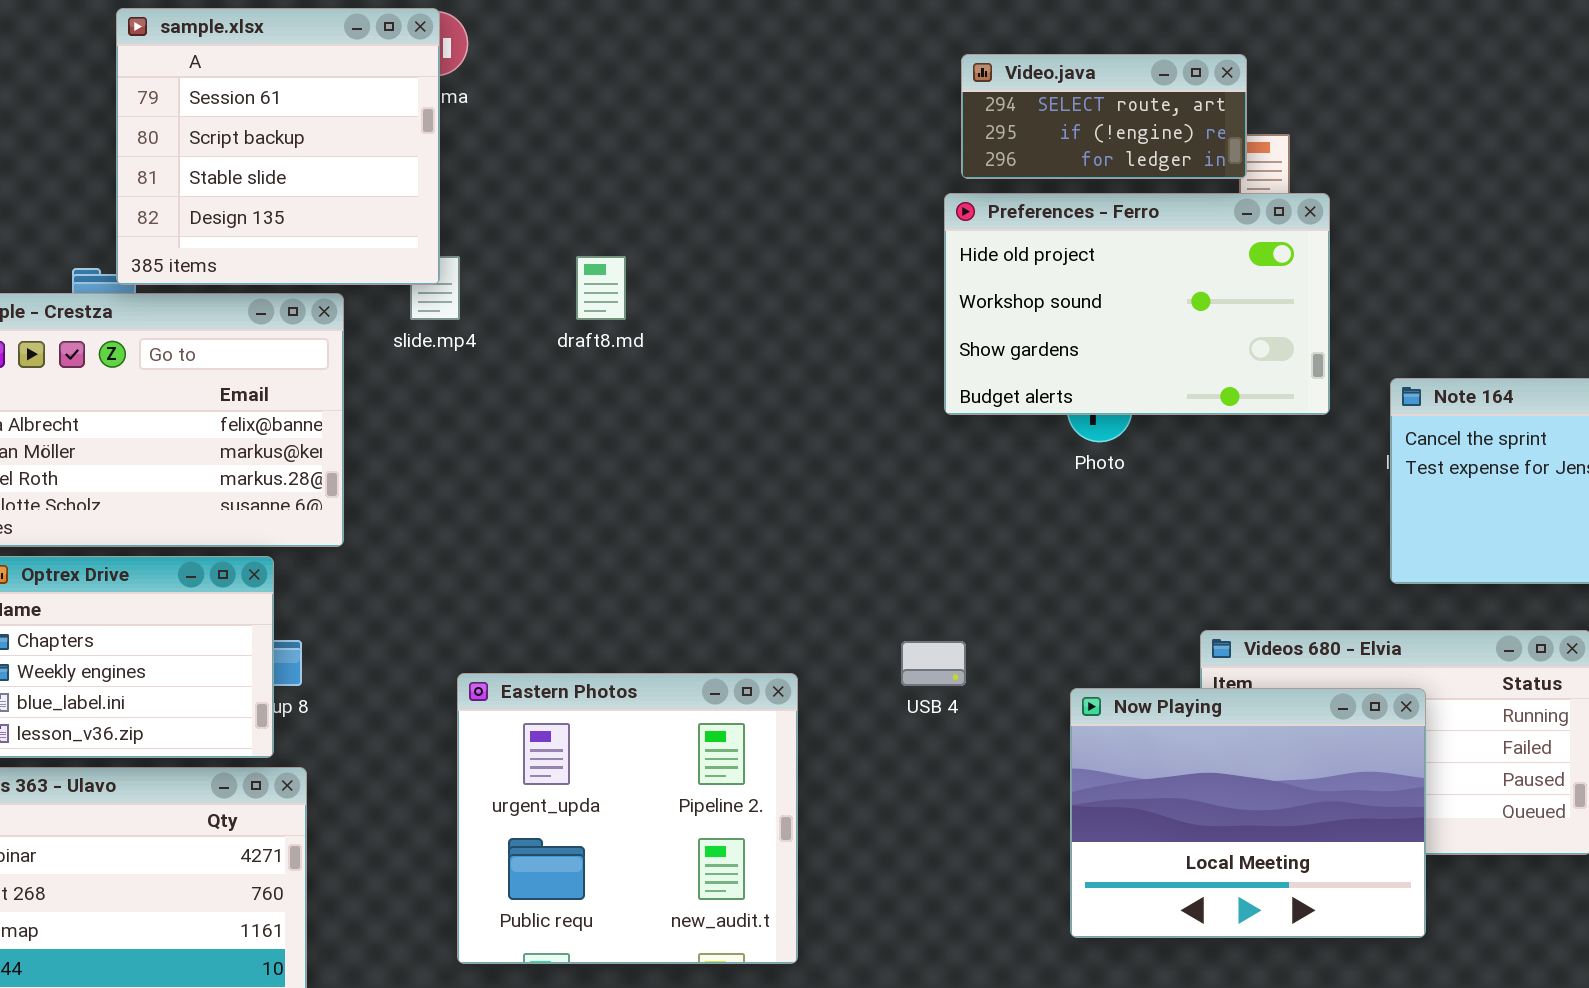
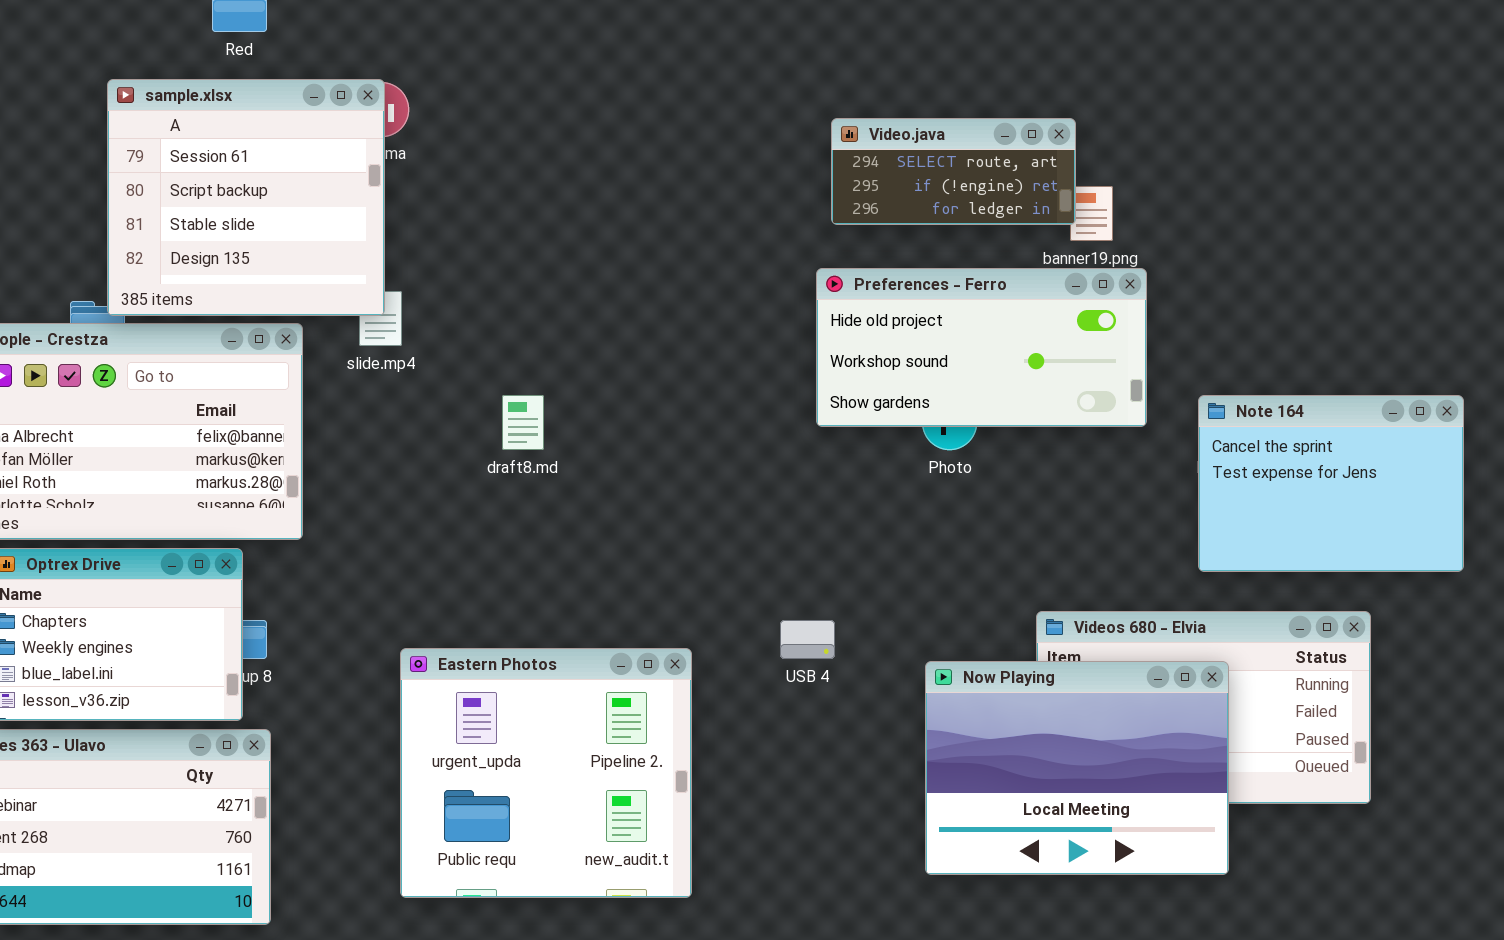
Preferences - Ferro: [944,193,1330,415] -> [816,268,1147,427], resized
draft8.md: [576,256,626,320] -> [502,395,544,450], moved

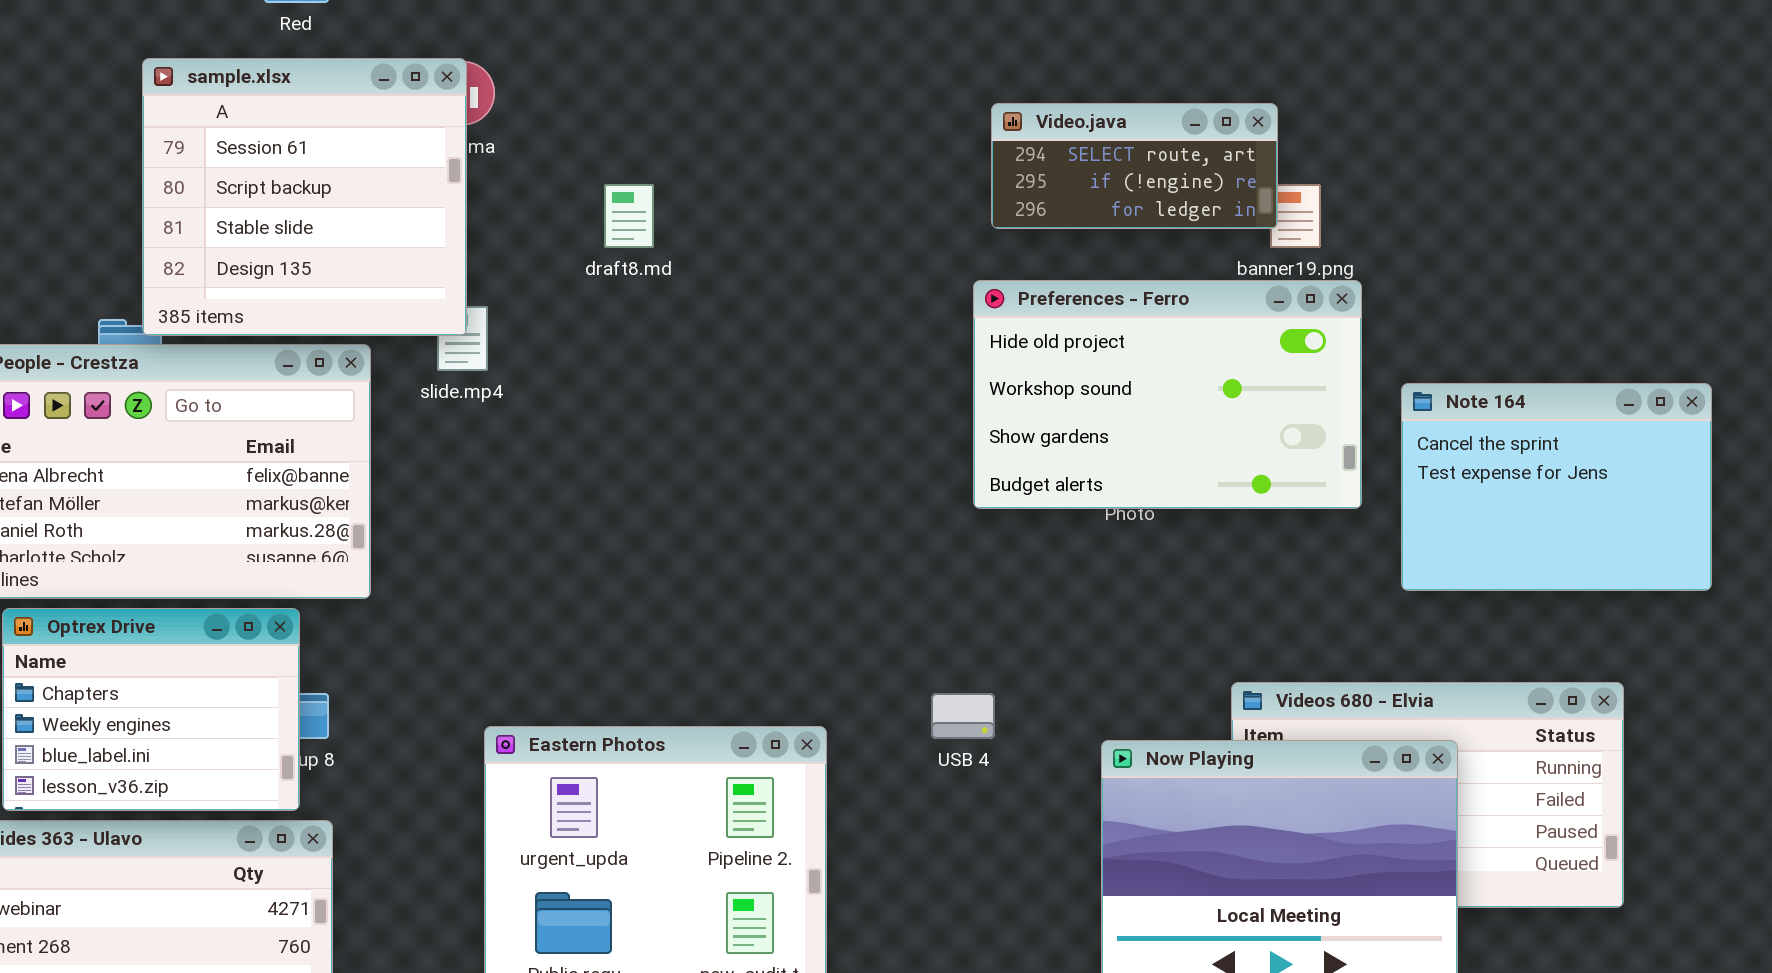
Preferences - Ferro: [816,268,1147,427] -> [973,280,1362,509], resized
draft8.md: [502,395,544,450] -> [604,184,654,248], moved
Note 164: [1198,395,1464,572] -> [1401,383,1712,591], moved

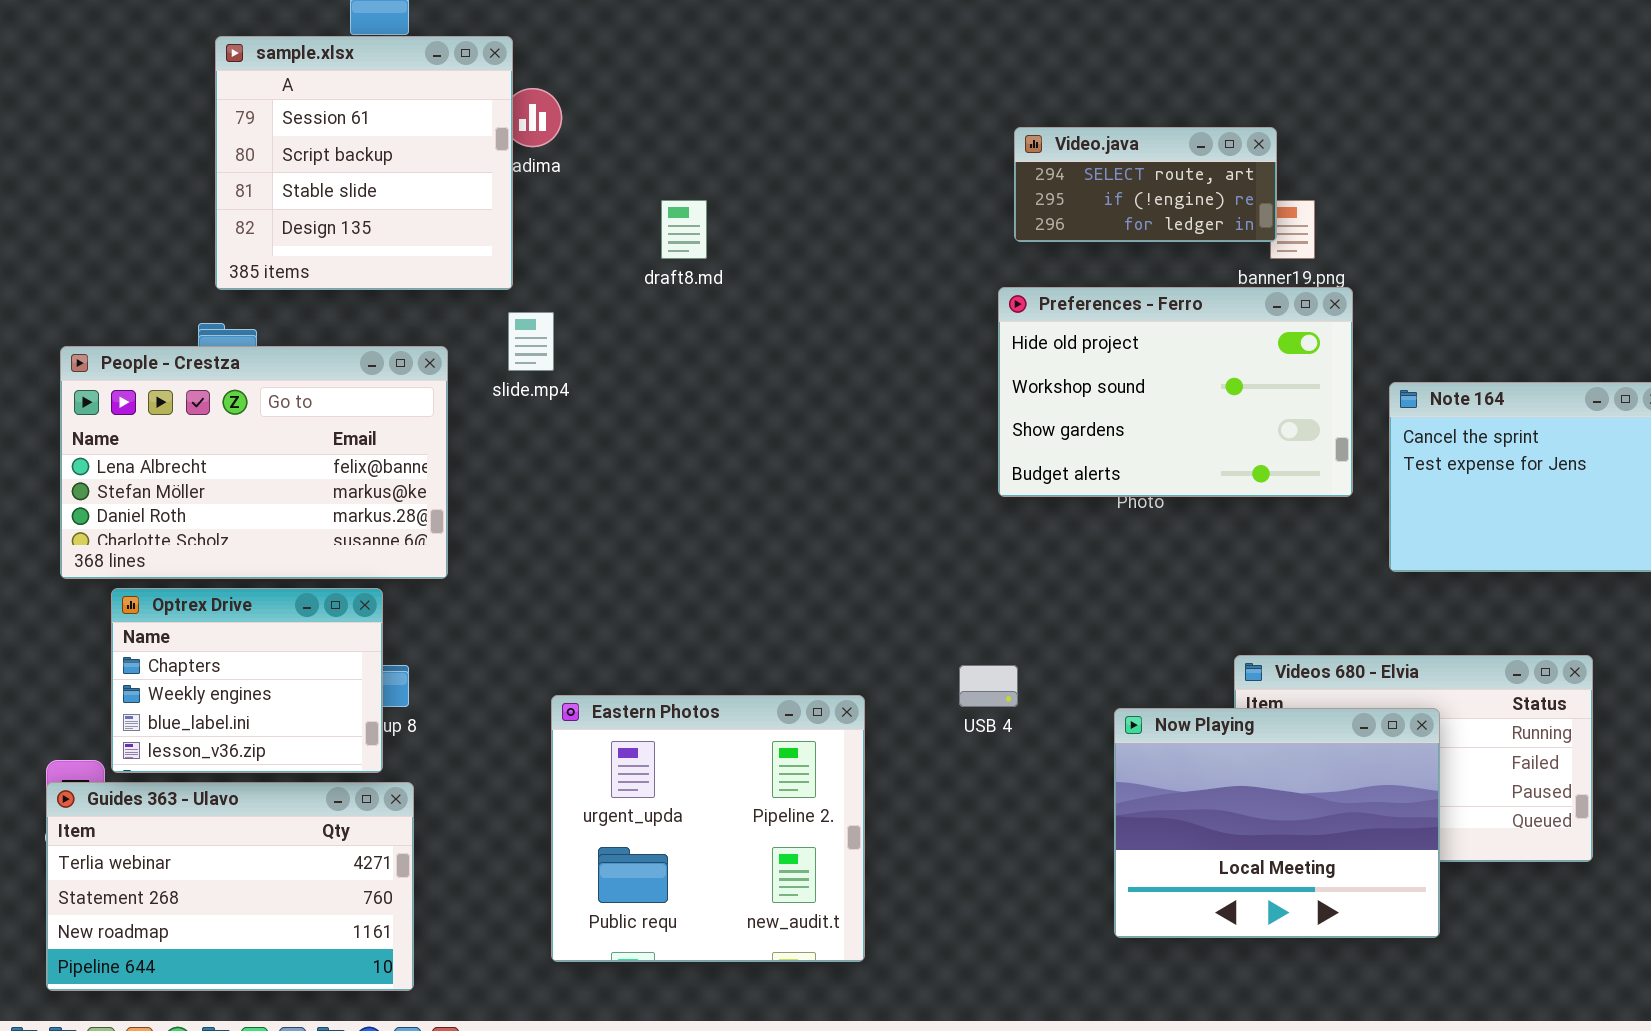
sample.xlsx: [142,58,467,336] -> [215,36,513,290], moved

